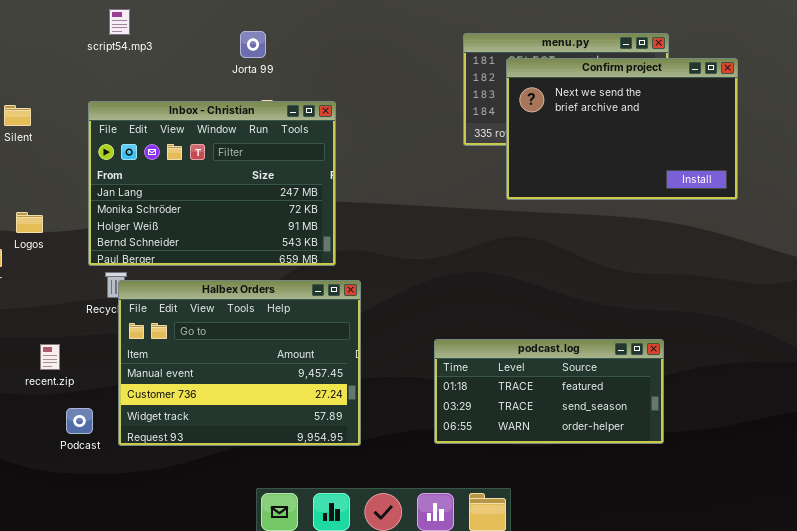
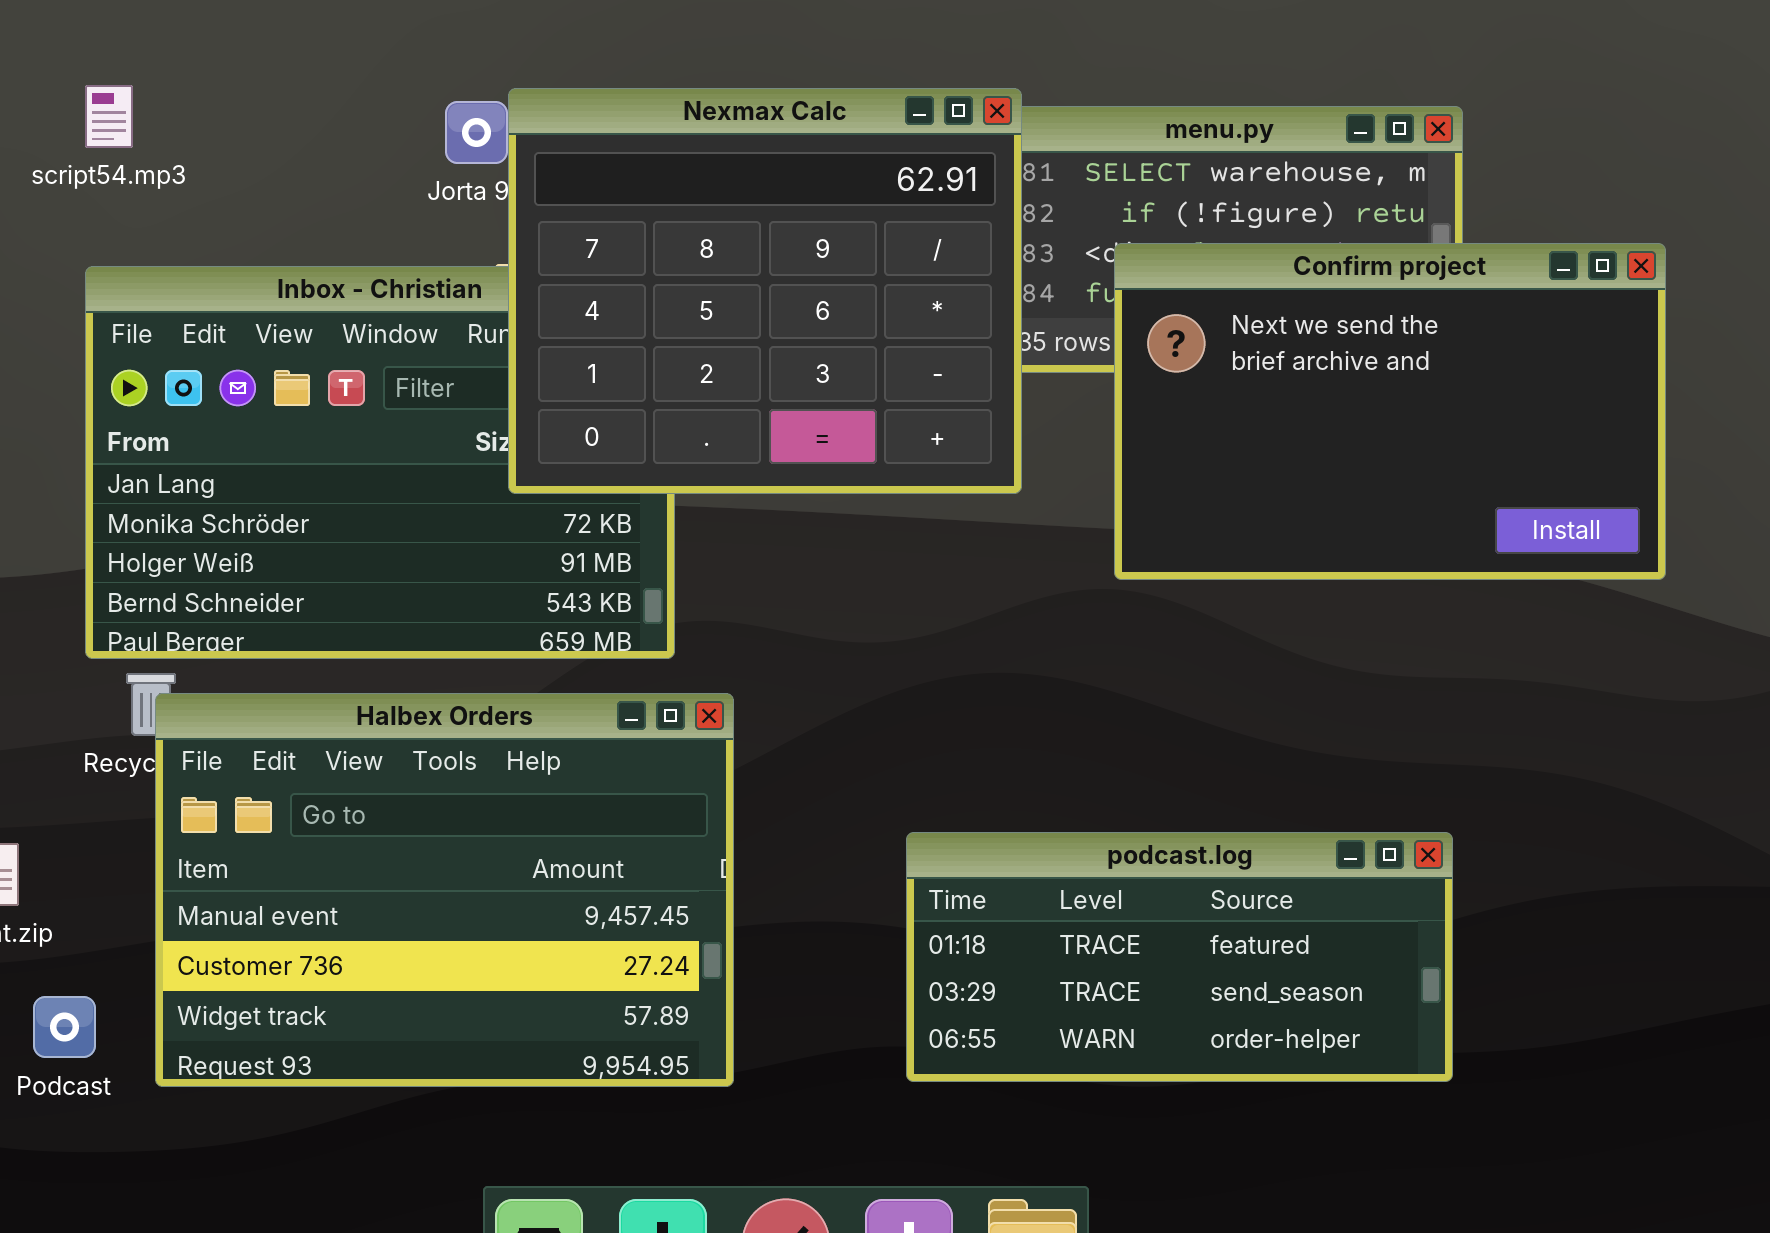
script54.mp3: [109,9,130,35] -> [85,85,133,148], moved
Nexmax Calc: none -> [508,88,1022,494], opened
Confirm project: [506,58,738,200] -> [1114,243,1666,580], moved

